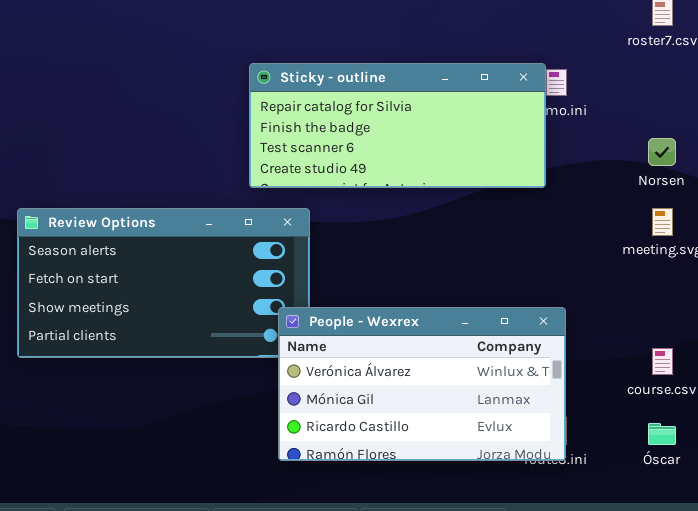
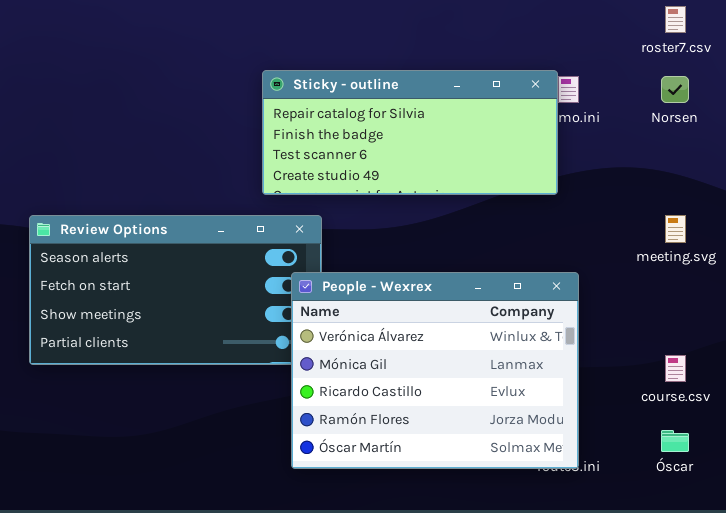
Norsen: [648,138,676,166] -> [661,76,689,103], moved
People - Wexrex: [278,307,566,461] -> [291,272,579,469], resized

